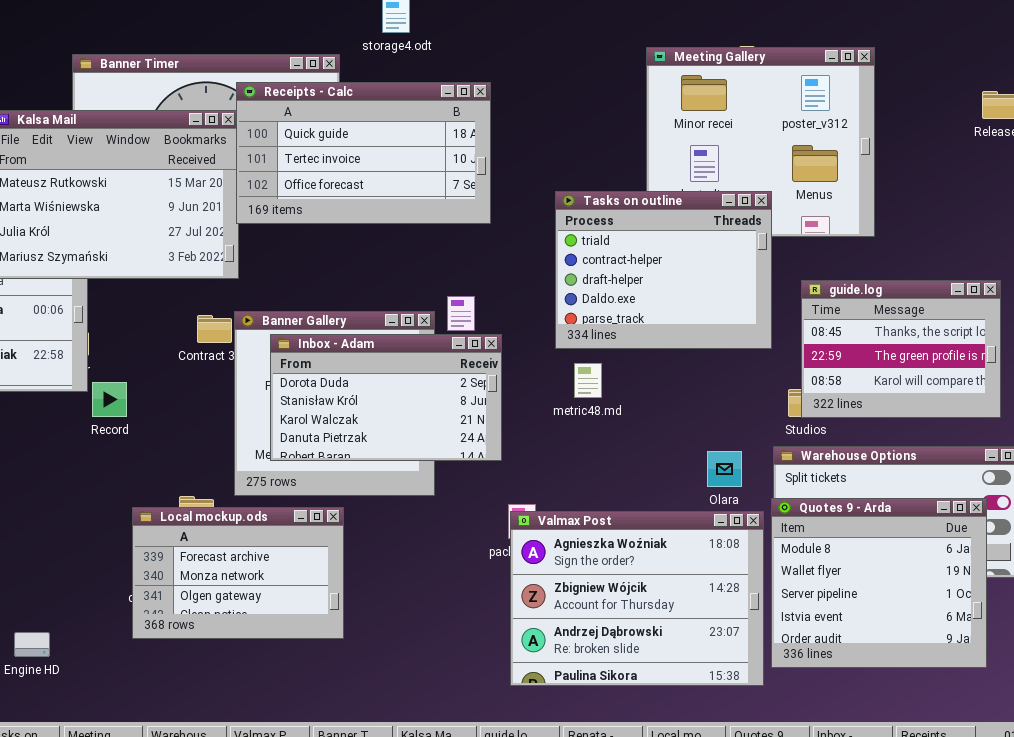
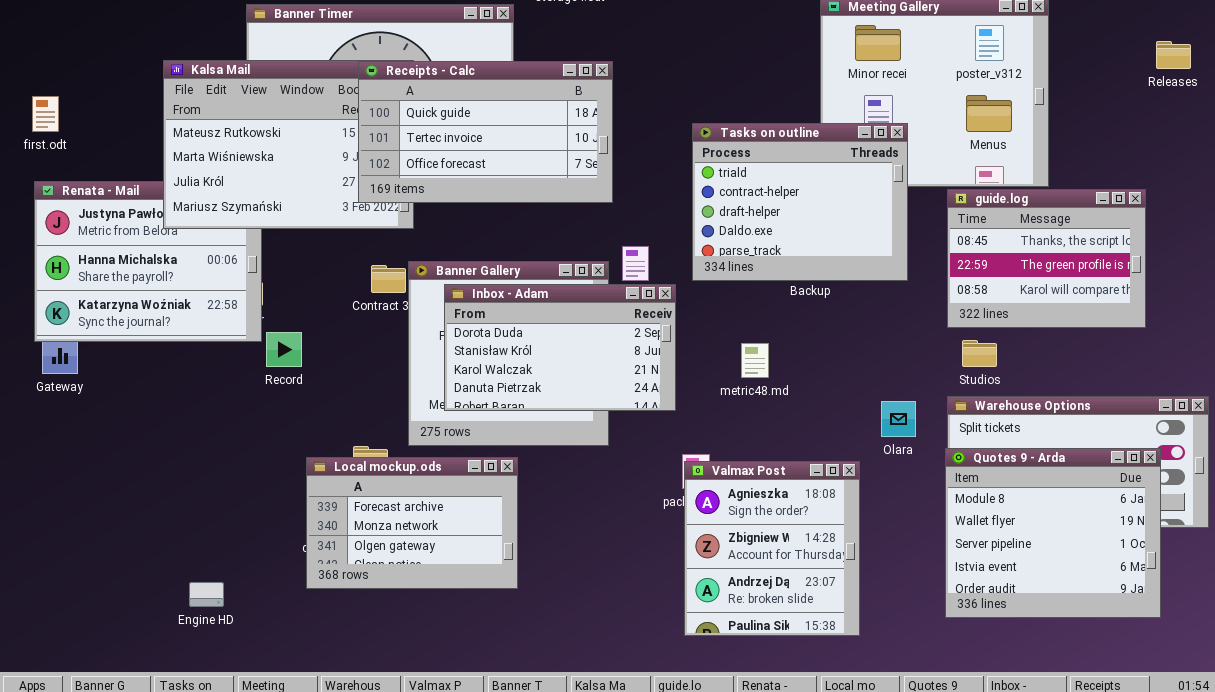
Receipts - Calc: [236,82,491,224] -> [358,61,613,203], moved
Tasks on outline: [555,191,772,349] -> [692,123,908,281], moved
guide.log: [801,280,1001,418] -> [947,189,1146,328], moved
metric48.md: [574,363,602,398] -> [741,343,769,378], moved
Valmax Post: [510,511,764,686] -> [684,461,860,636], resized

